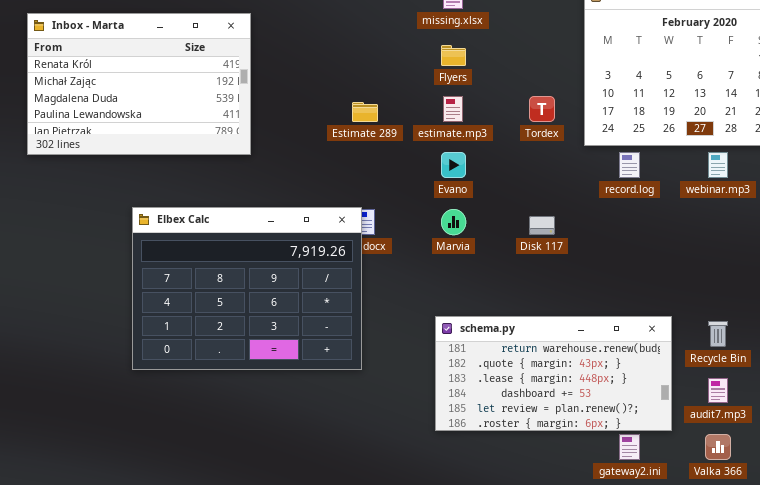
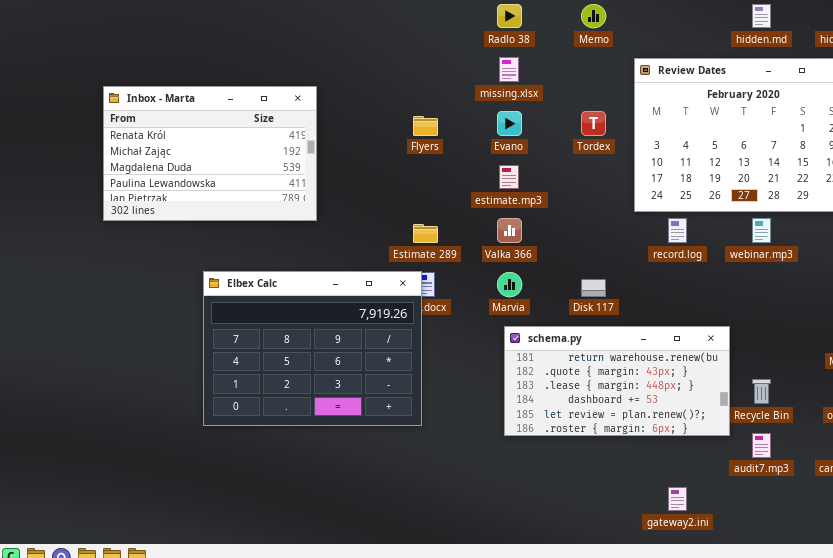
Flyers: [441,45,466,66] -> [413,116,438,136], moved
Tordex: [529,96,555,122] -> [581,111,606,136], moved
Estimate 289: [352,102,378,122] -> [413,224,438,243], moved
Evano: [441,152,466,178] -> [497,111,522,136], moved
schema.py: [435,316,672,431] -> [504,326,730,436], moved
Valka 366: [705,434,731,460] -> [497,218,522,243], moved

